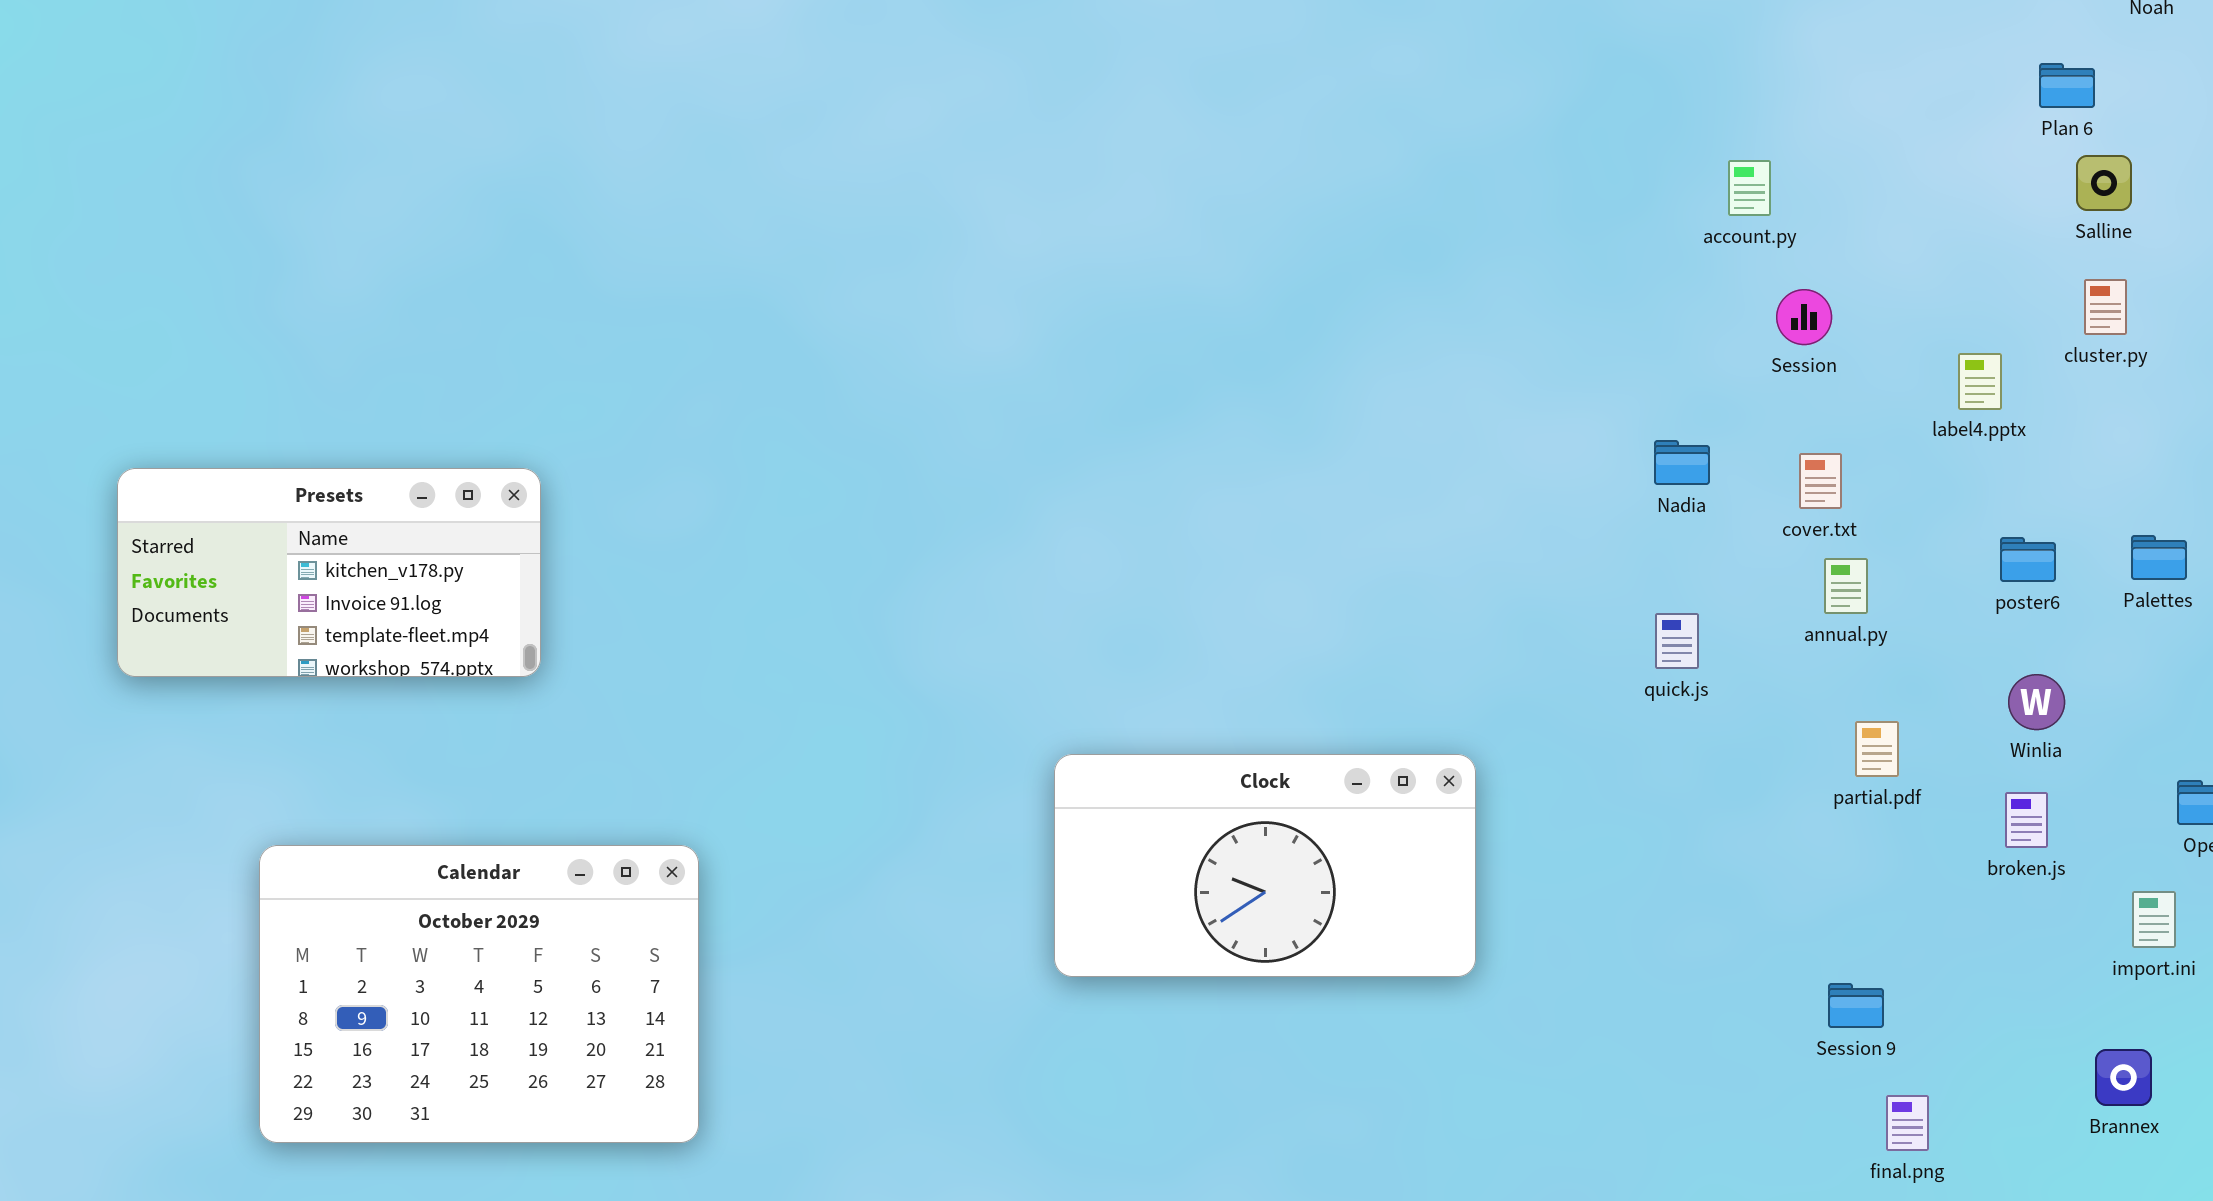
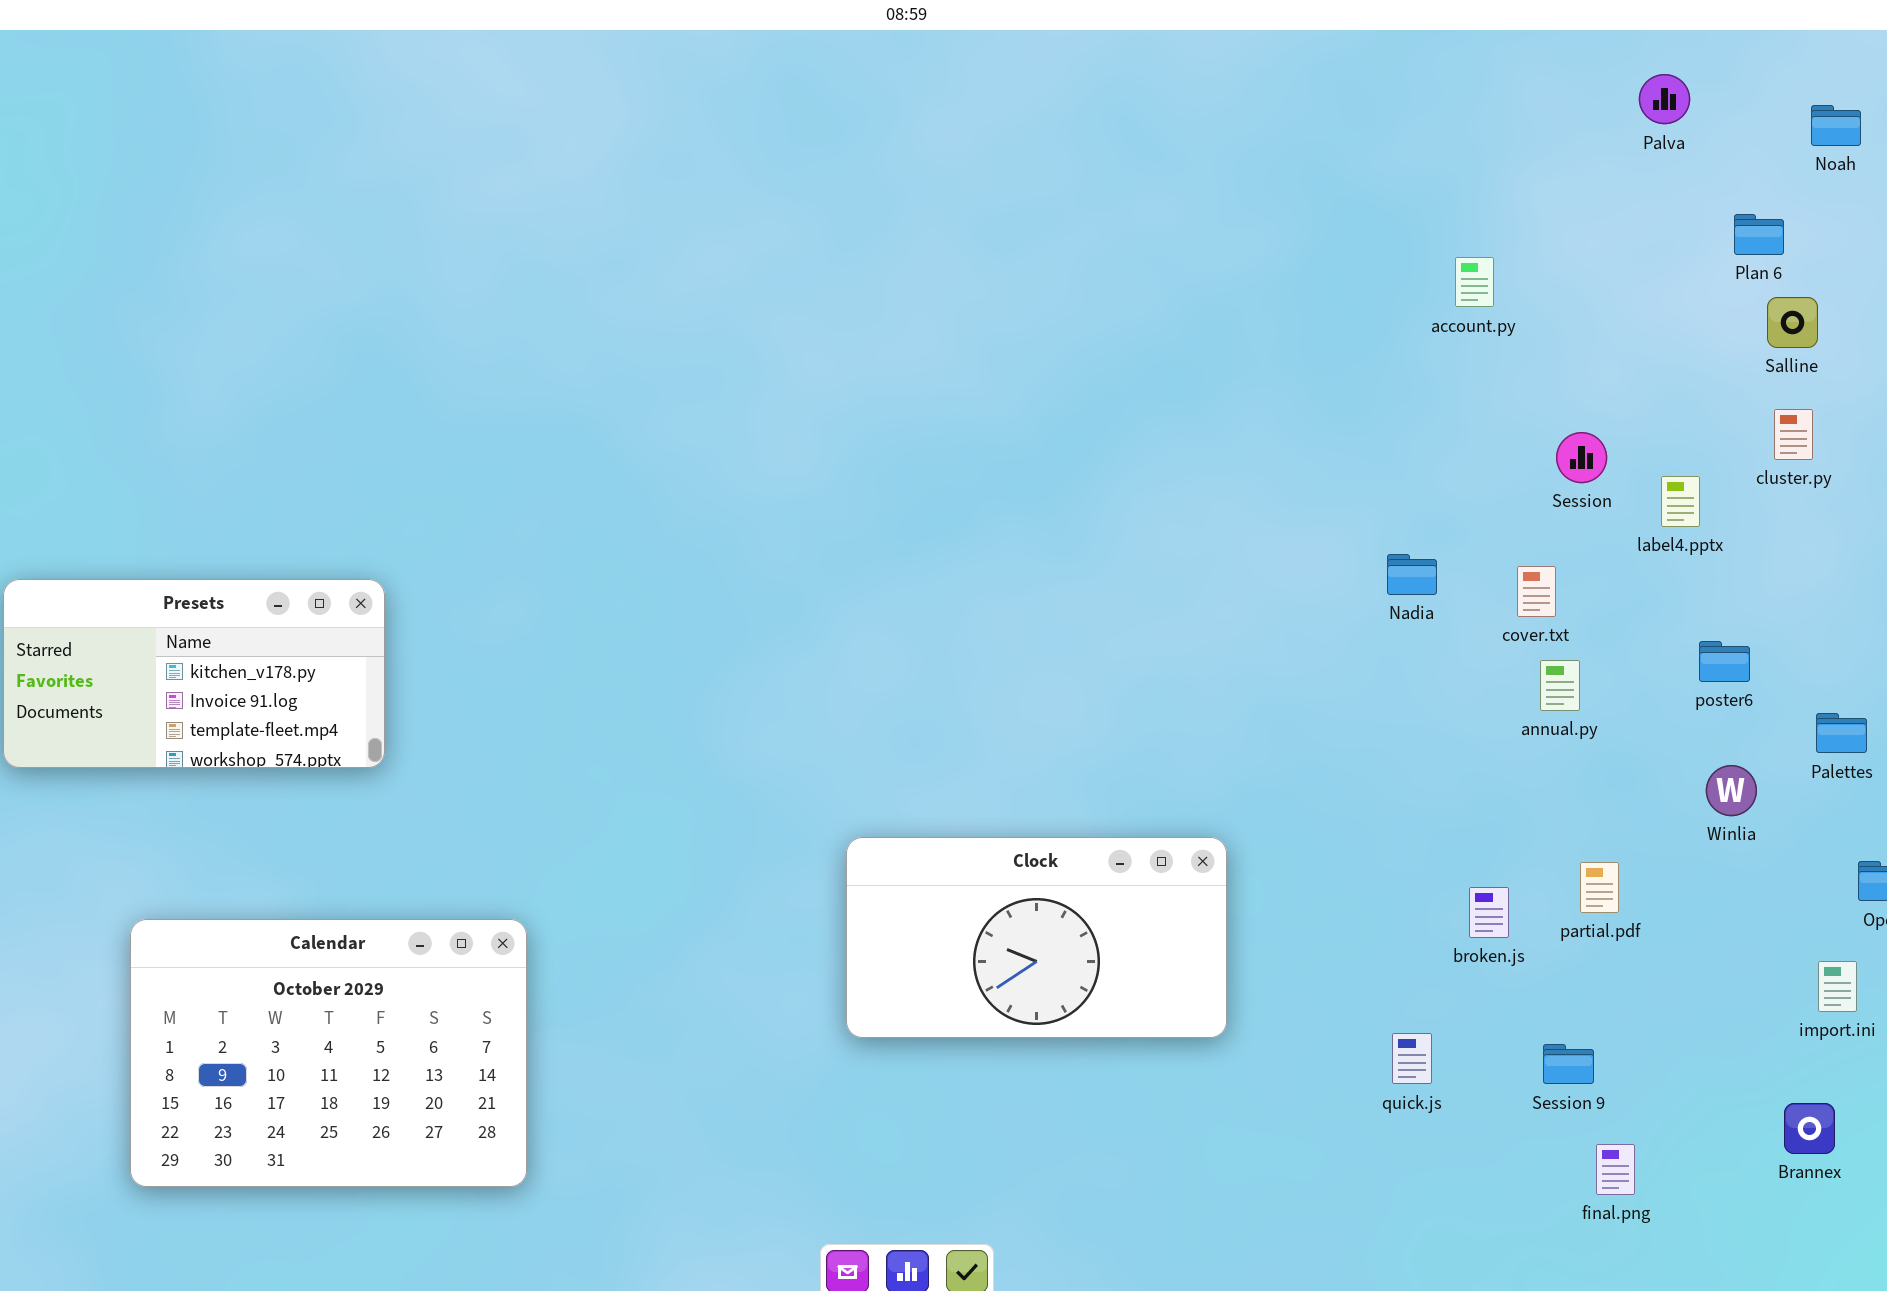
account.py: [1728,160,1771,216] -> [1455,257,1494,307], moved
Session: [1776,289,1832,345] -> [1556,432,1607,483], moved
Palettes: [2131,535,2187,580] -> [1816,713,1867,753], moved
quick.js: [1655,613,1699,669] -> [1392,1033,1432,1084], moved
partial.pdf: [1855,721,1899,777] -> [1580,862,1619,913], moved
broken.js: [2005,792,2048,848] -> [1469,887,1509,938], moved

